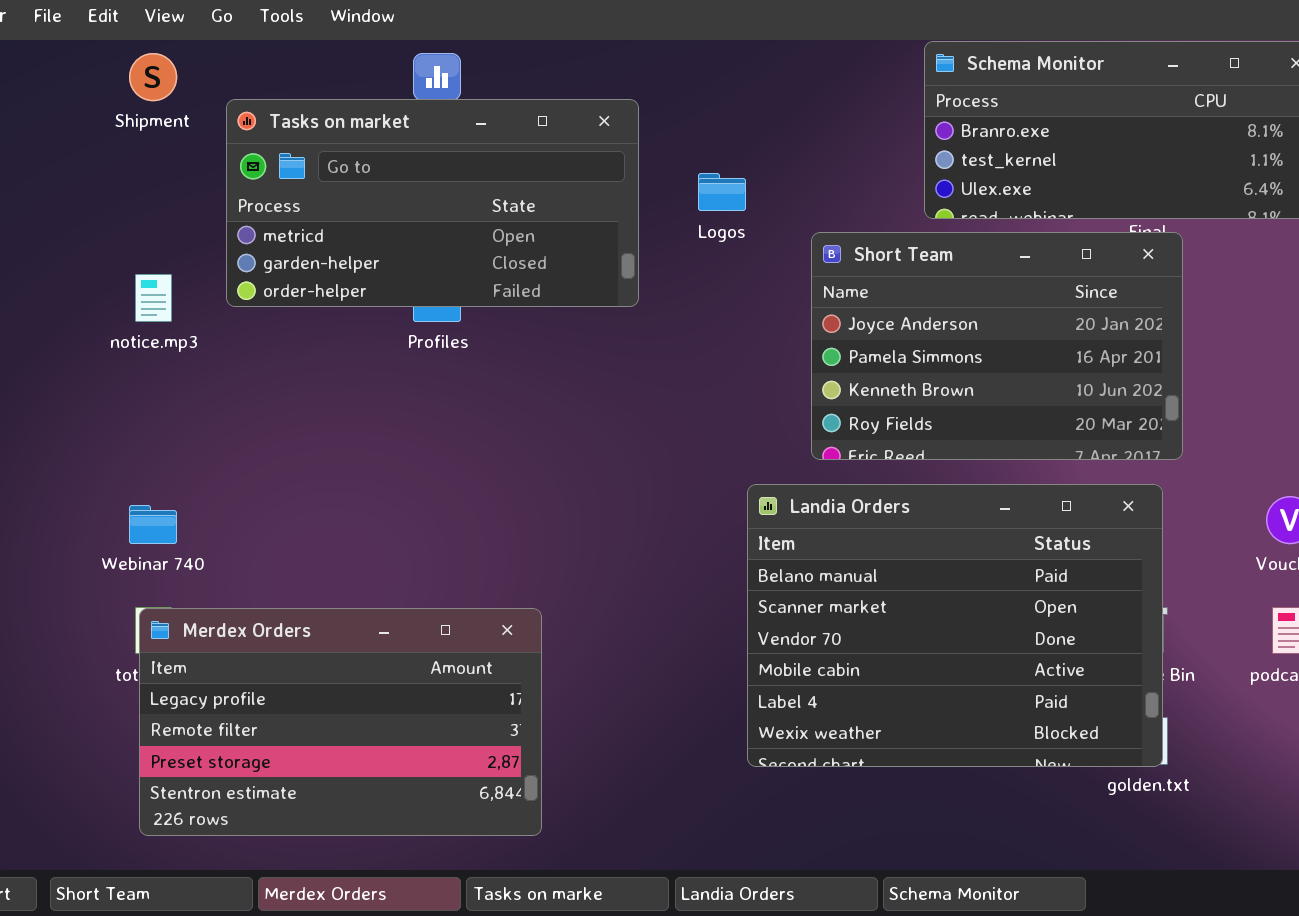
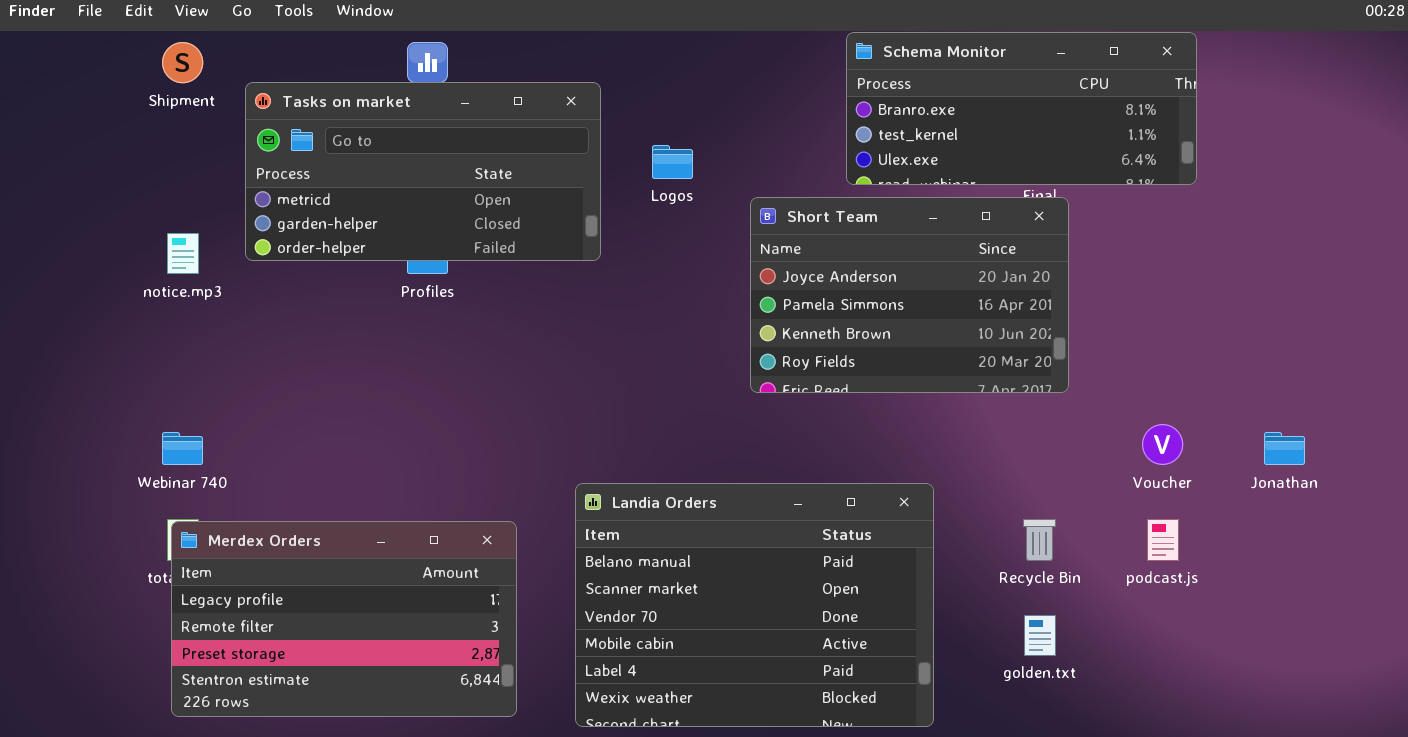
Landia Orders: [747,484,1163,767] -> [575,483,934,727], moved

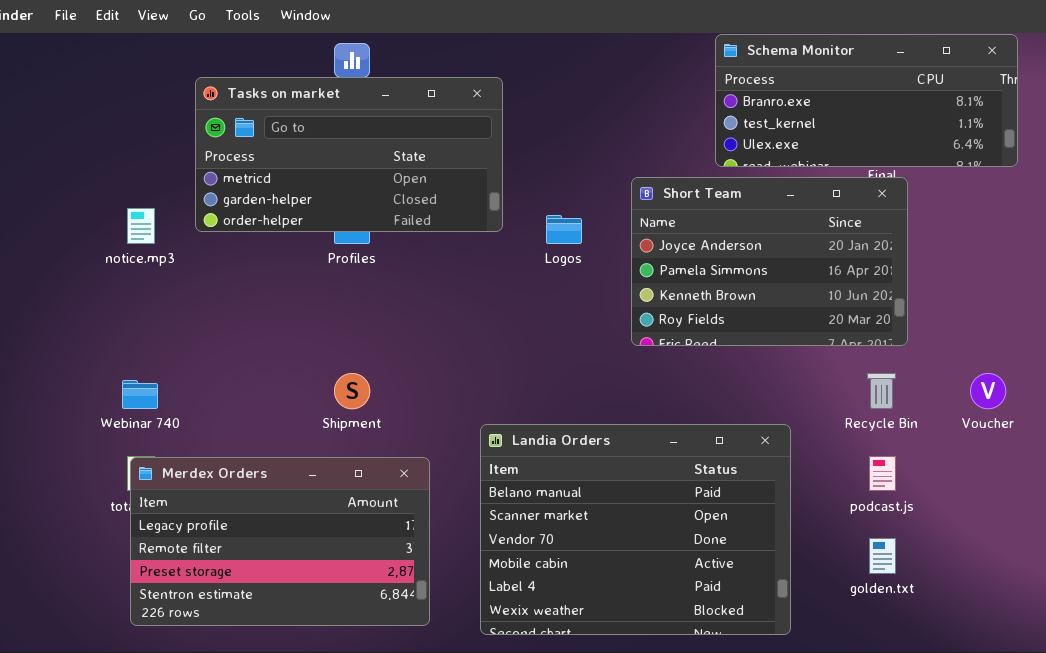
Shipment: [162,42,203,83] -> [334,373,370,409], moved
Logos: [652,145,693,179] -> [546,215,582,244], moved
Recycle Bin: [1023,519,1056,561] -> [867,373,896,409], moved
podcast.js: [1147,519,1179,561] -> [869,456,896,491], moved

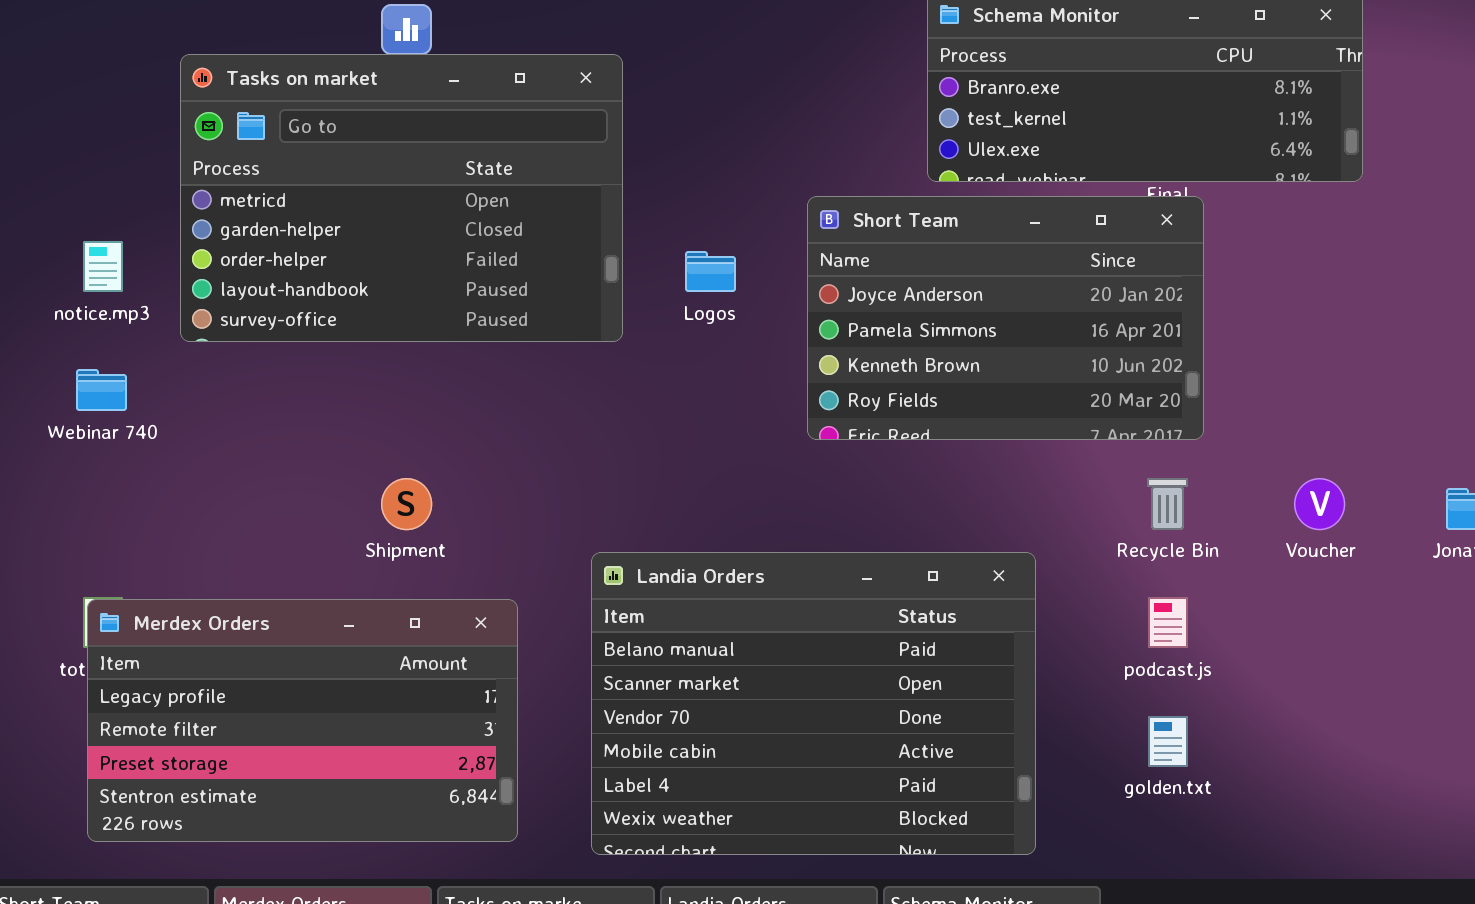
Tasks on market: [195,77,503,232] -> [180,54,623,342], resized
Webinar 740: [122,380,158,409] -> [76,369,127,411], moved

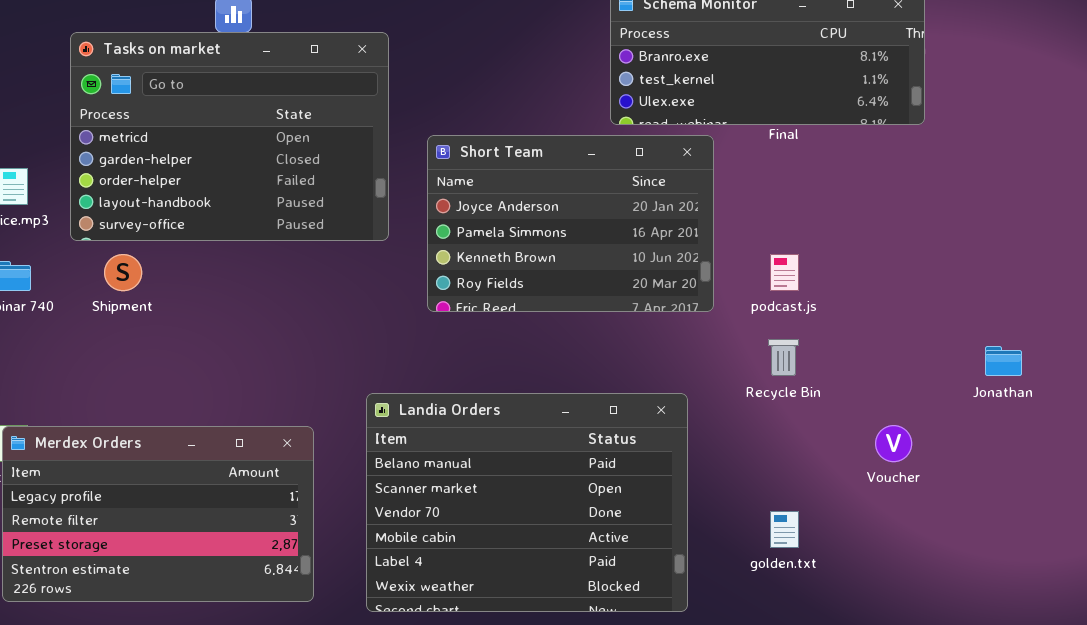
Short Team: [807,196,1204,440] -> [427,135,714,312], moved
Shipment: [381,478,432,530] -> [104,254,142,291], moved
Voucher: [1294,478,1345,530] -> [875,425,912,462], moved
podcast.js: [1148,597,1188,648] -> [770,254,799,291], moved

